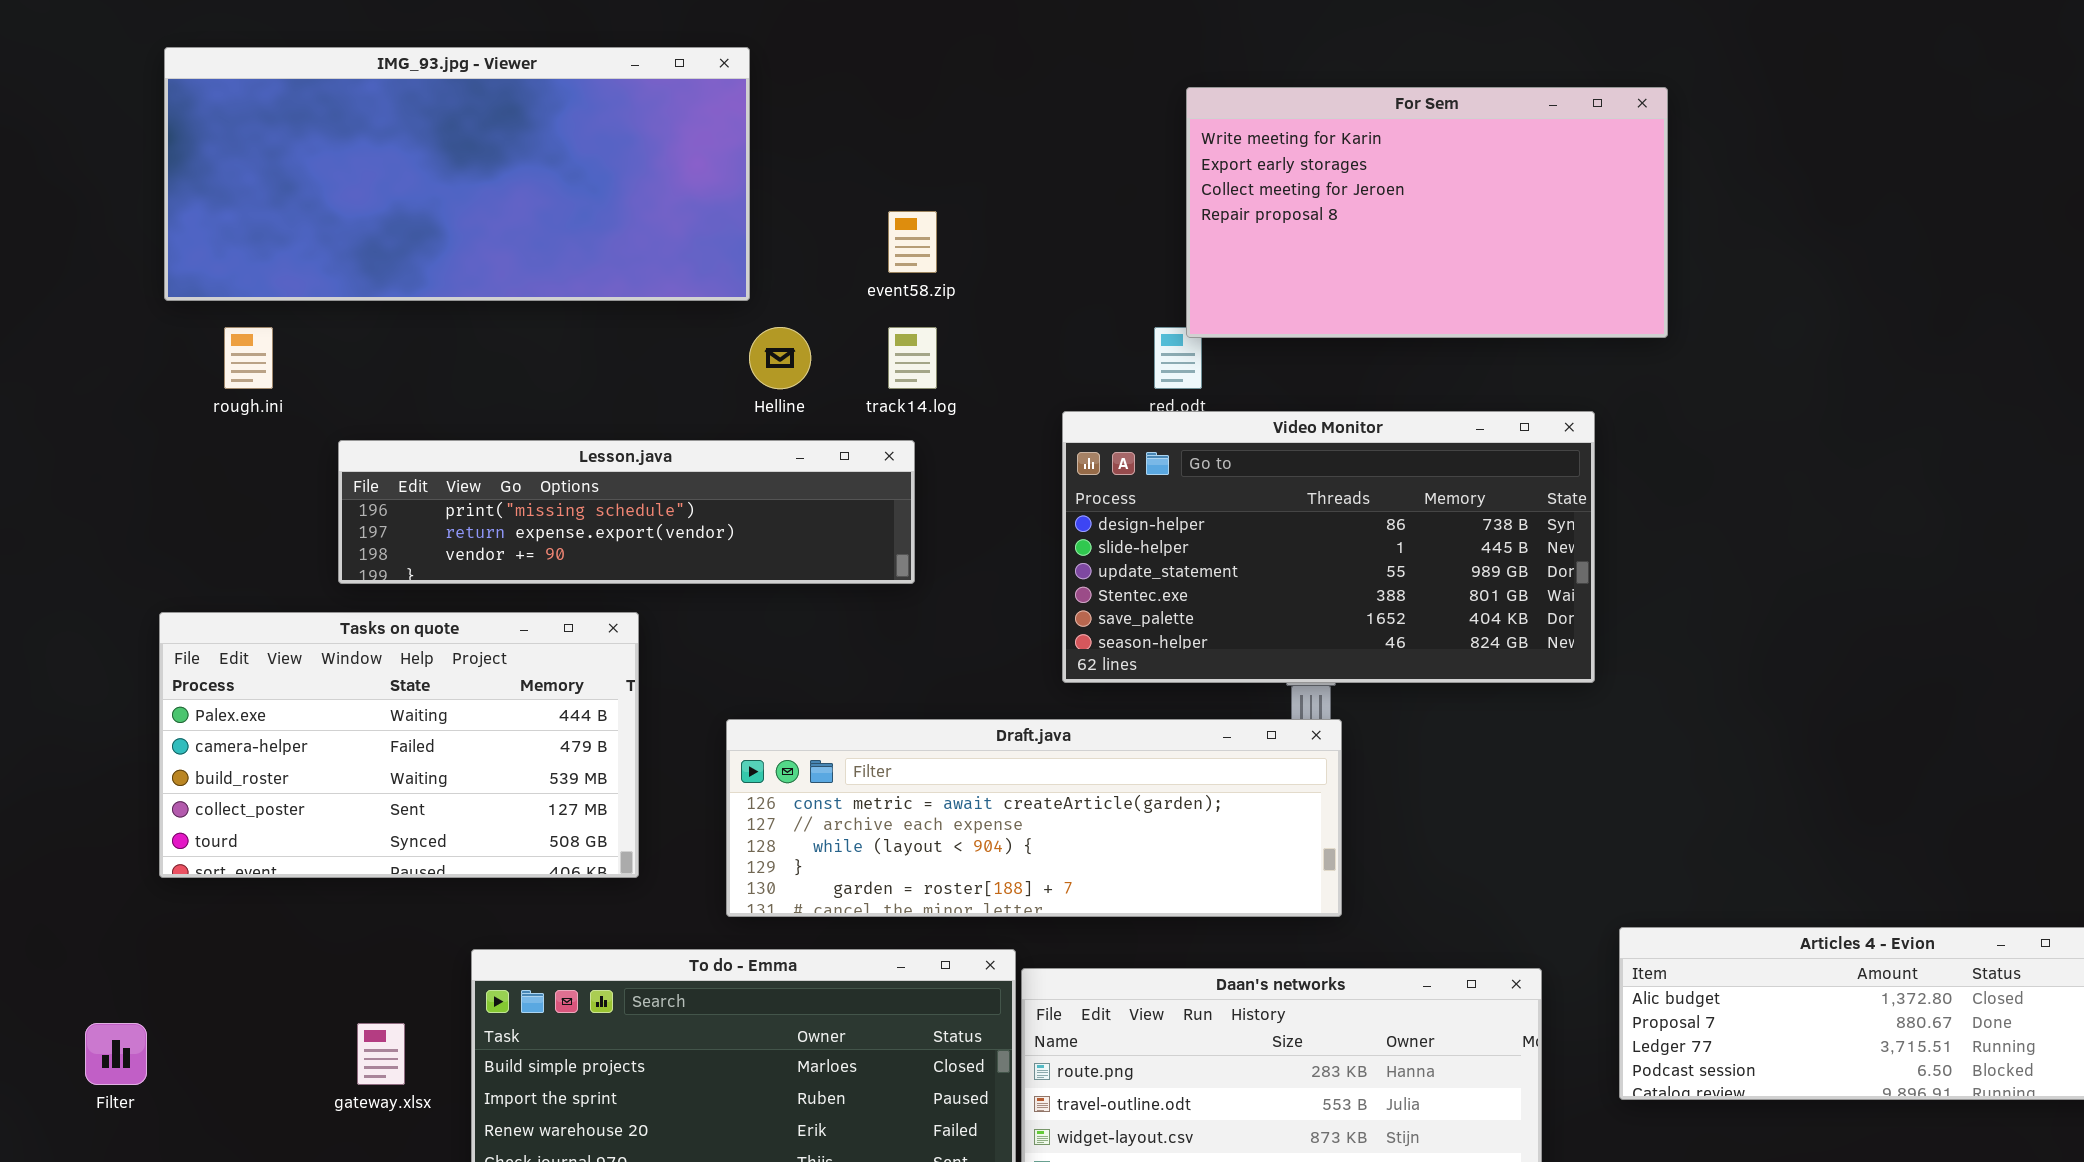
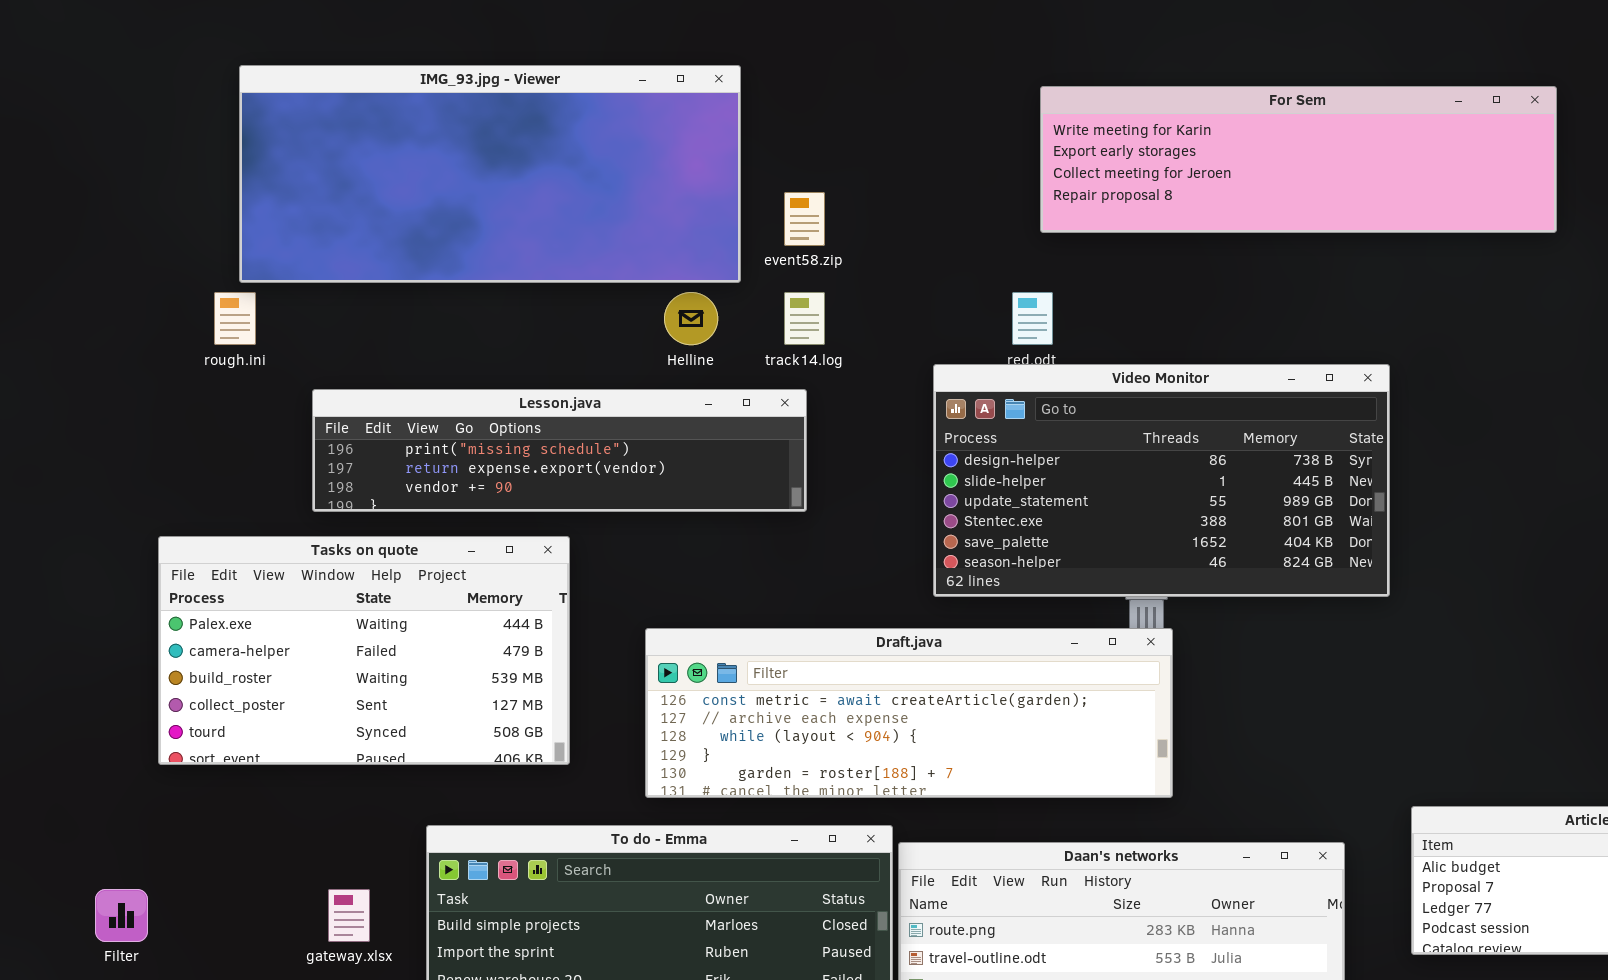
IMG_93.jpg - Viewer: [164,47,750,301] -> [239,65,741,283], moved
For Sem: [1186,87,1668,338] -> [1040,86,1557,233], resized

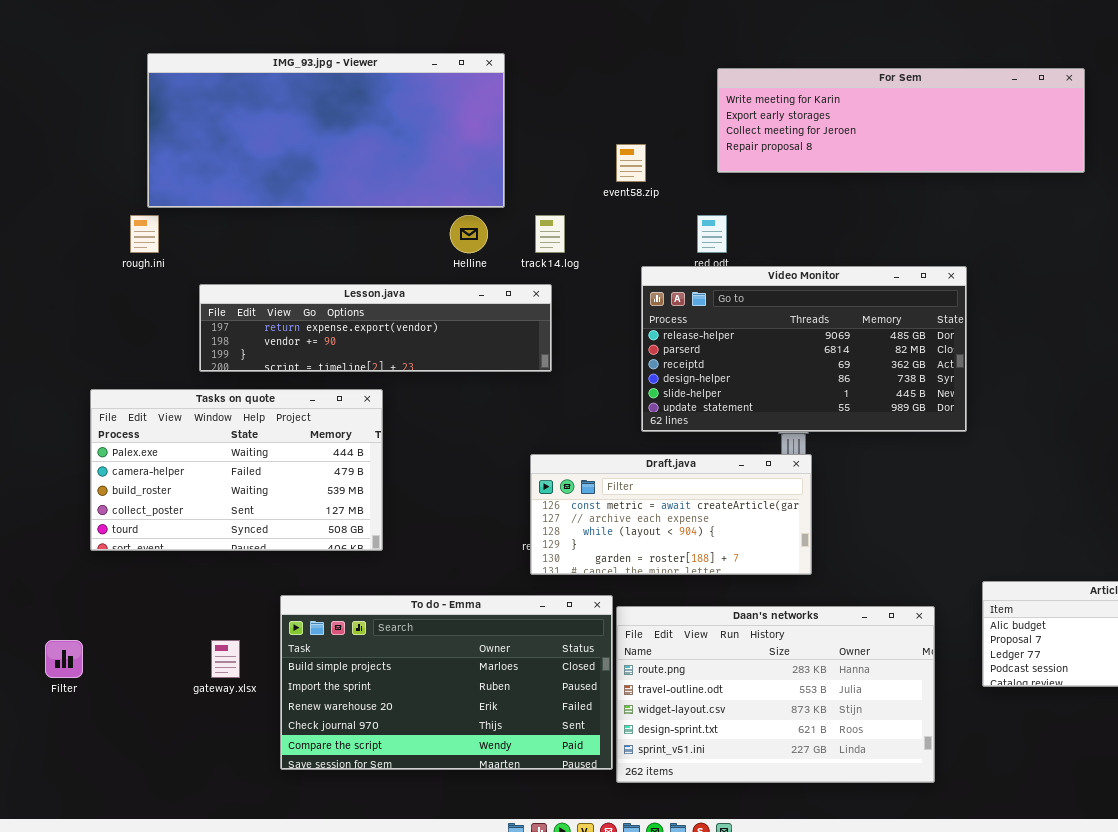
event58.zip: [784,192,825,246] -> [616,144,646,182], moved
Video Monitor: [933,364,1390,597] -> [641,266,967,432], scrolled up 3 rows
Lesson.java: [312,389,807,512] -> [199,284,552,372], scrolled down 1 row
Draft.java: [645,628,1173,798] -> [530,454,812,575], resized

